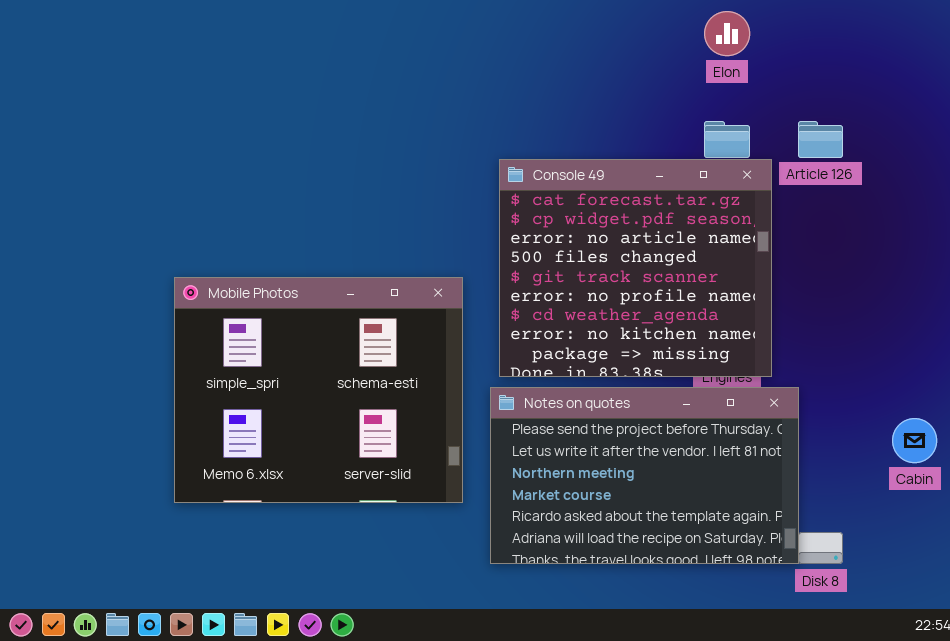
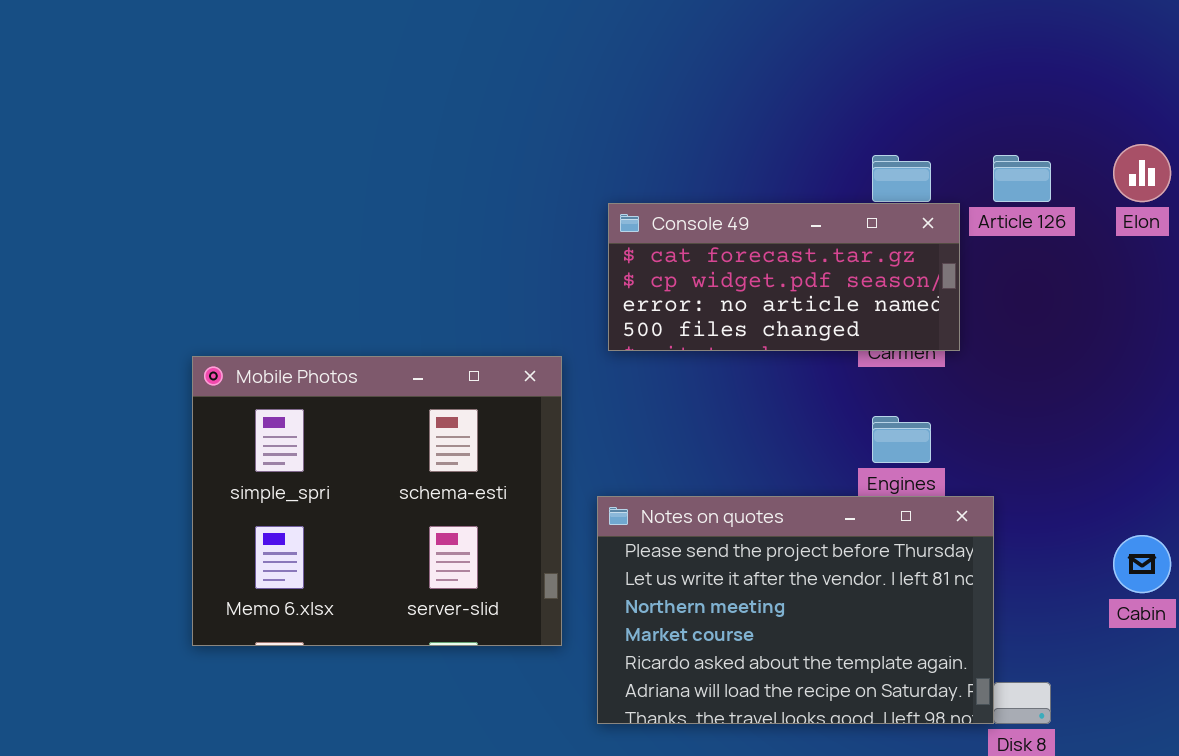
Elon: [704,11,750,56] -> [1113,144,1171,202], moved
Console 49: [499,159,772,377] -> [608,203,960,351], resized

